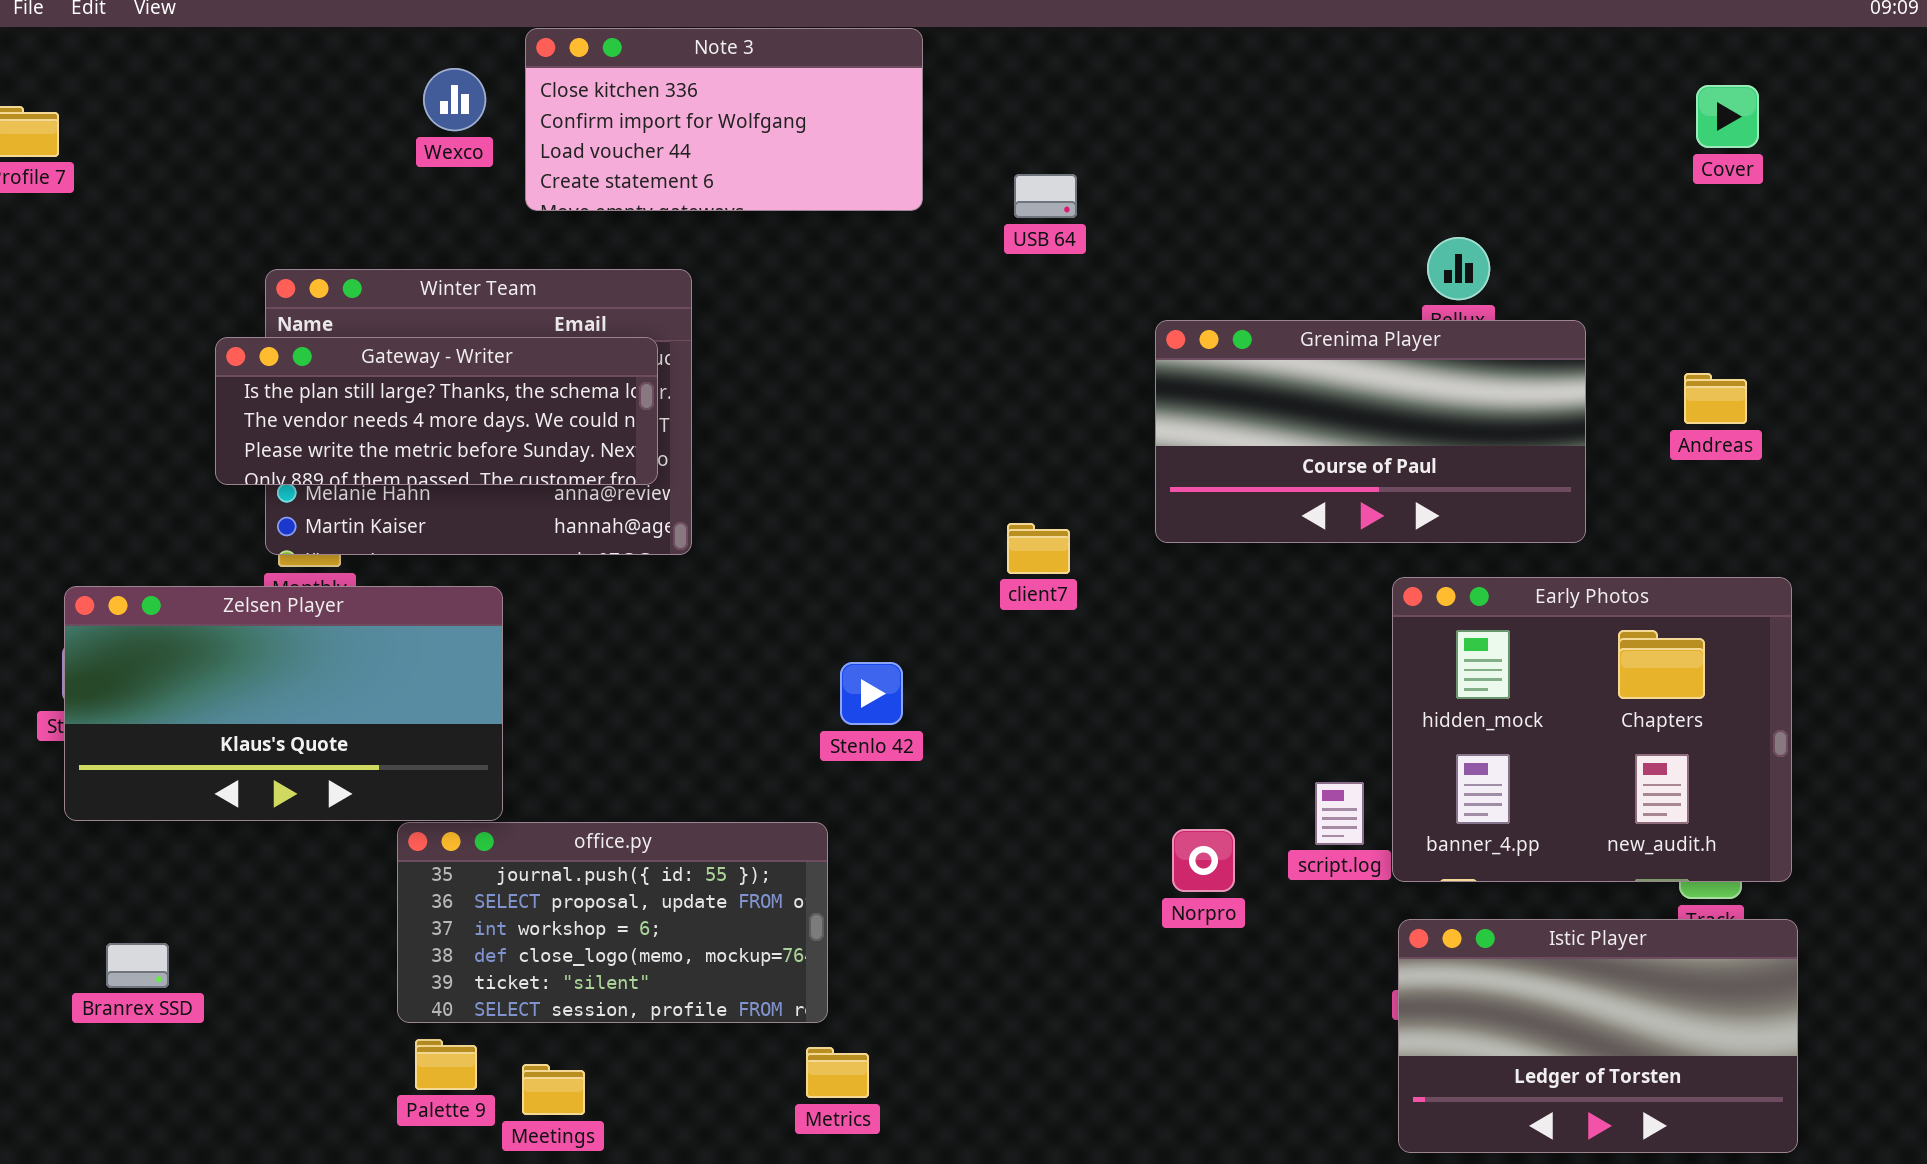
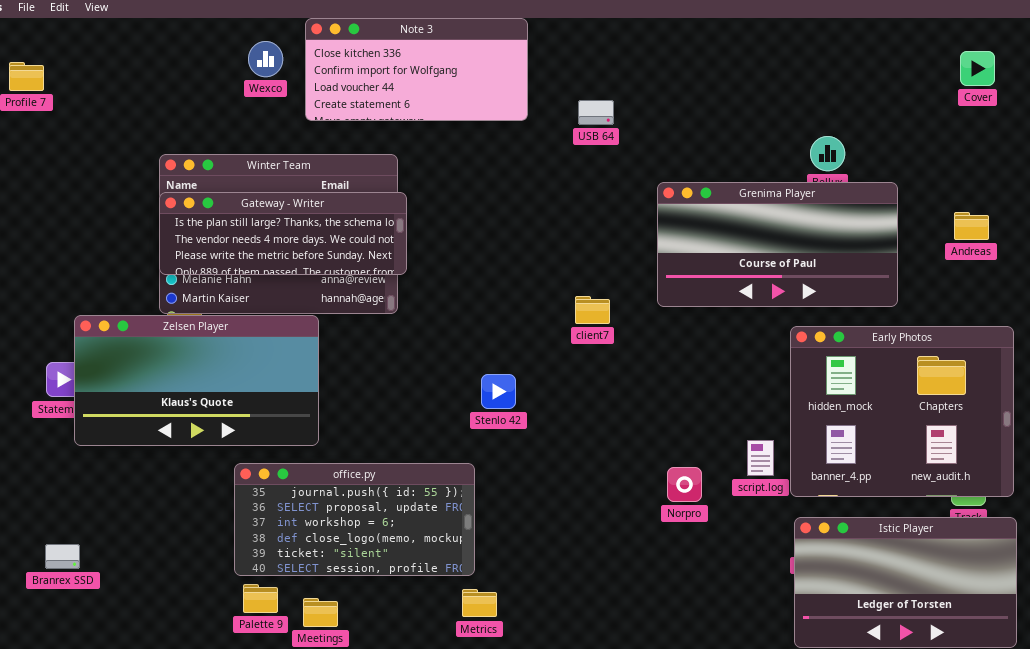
Gateway - Writer: [215,337,658,485] -> [159,192,407,275], moved
Zelsen Player: [64,586,503,821] -> [74,315,319,446], moved
Branrex SSD: [106,943,169,988] -> [45,544,80,569], moved

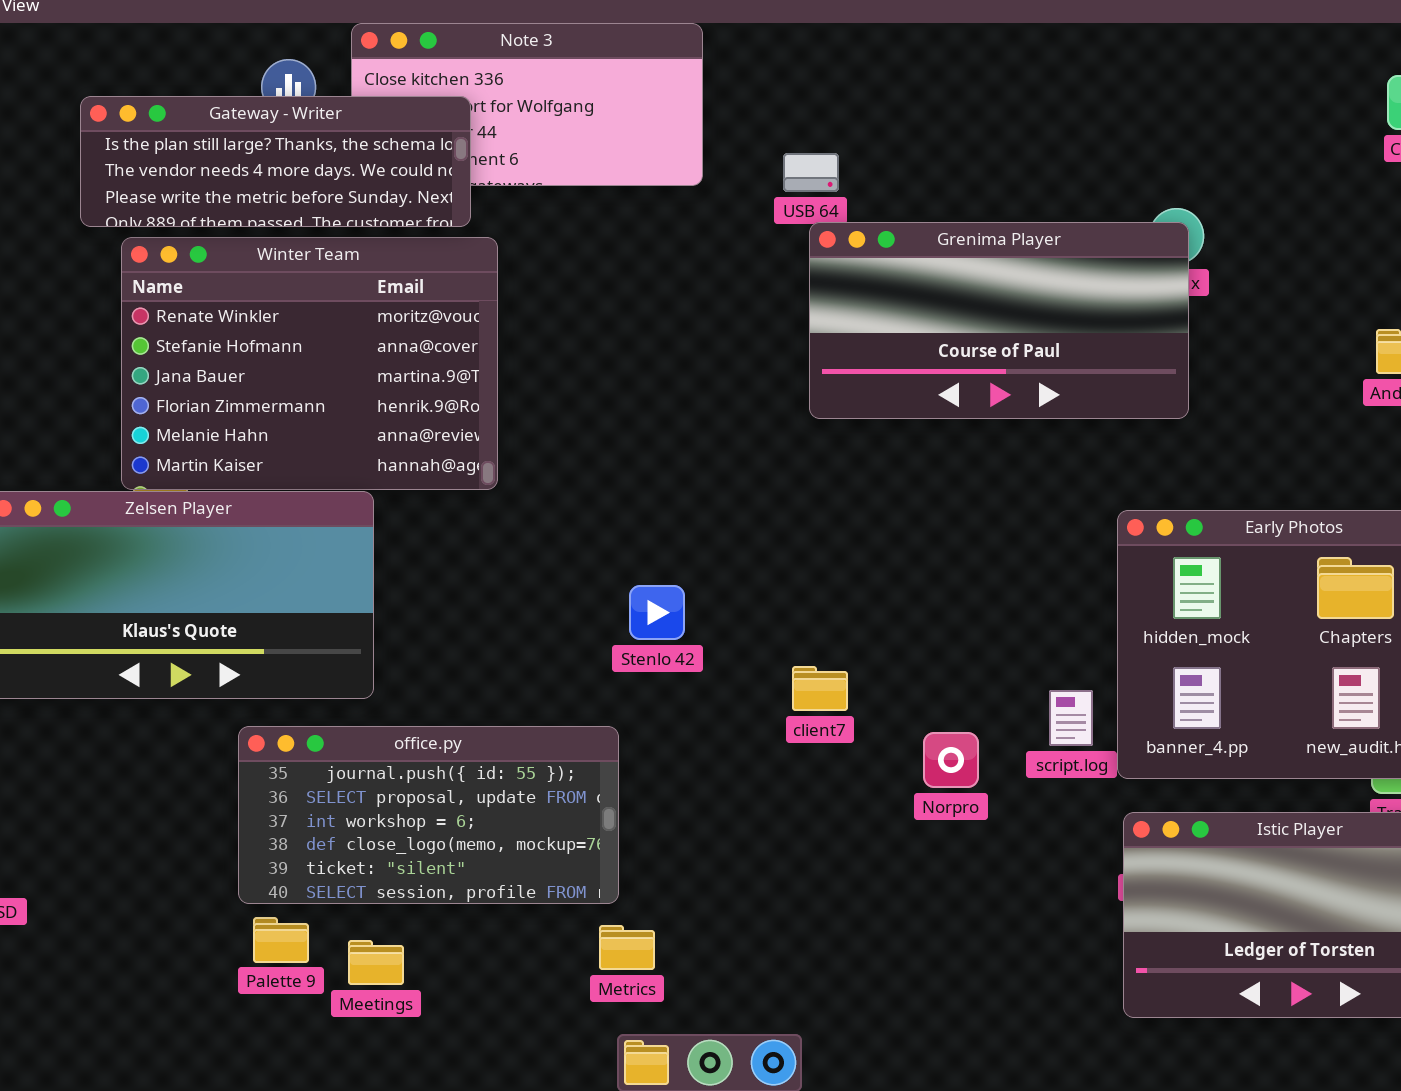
Grenima Player: [657,182,898,307] -> [809,222,1189,419], moved
Gateway - Writer: [159,192,407,275] -> [80,96,471,227], moved
client7: [575,296,610,324] -> [792,666,848,711], moved

